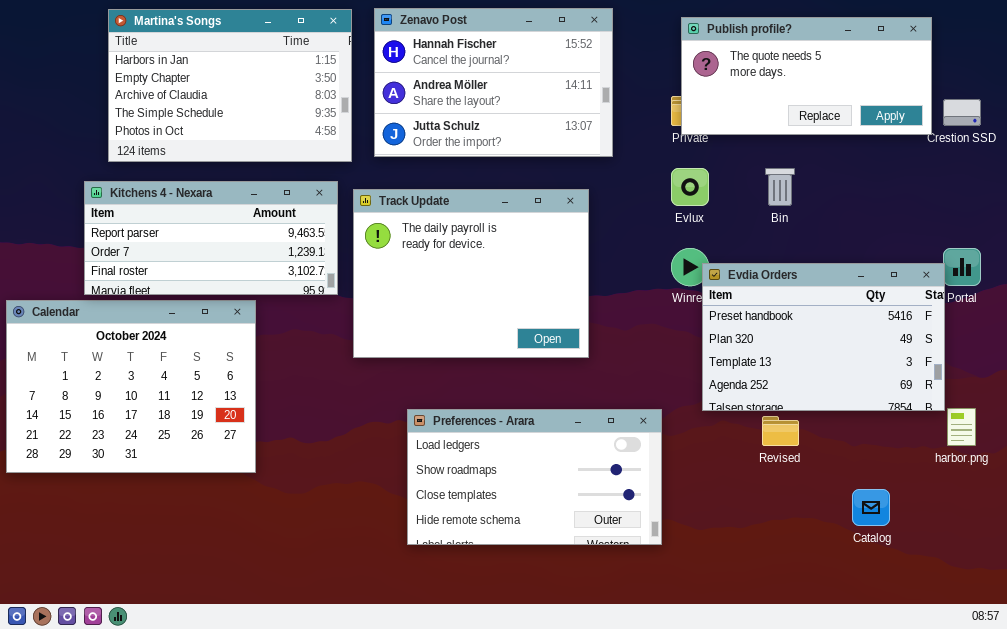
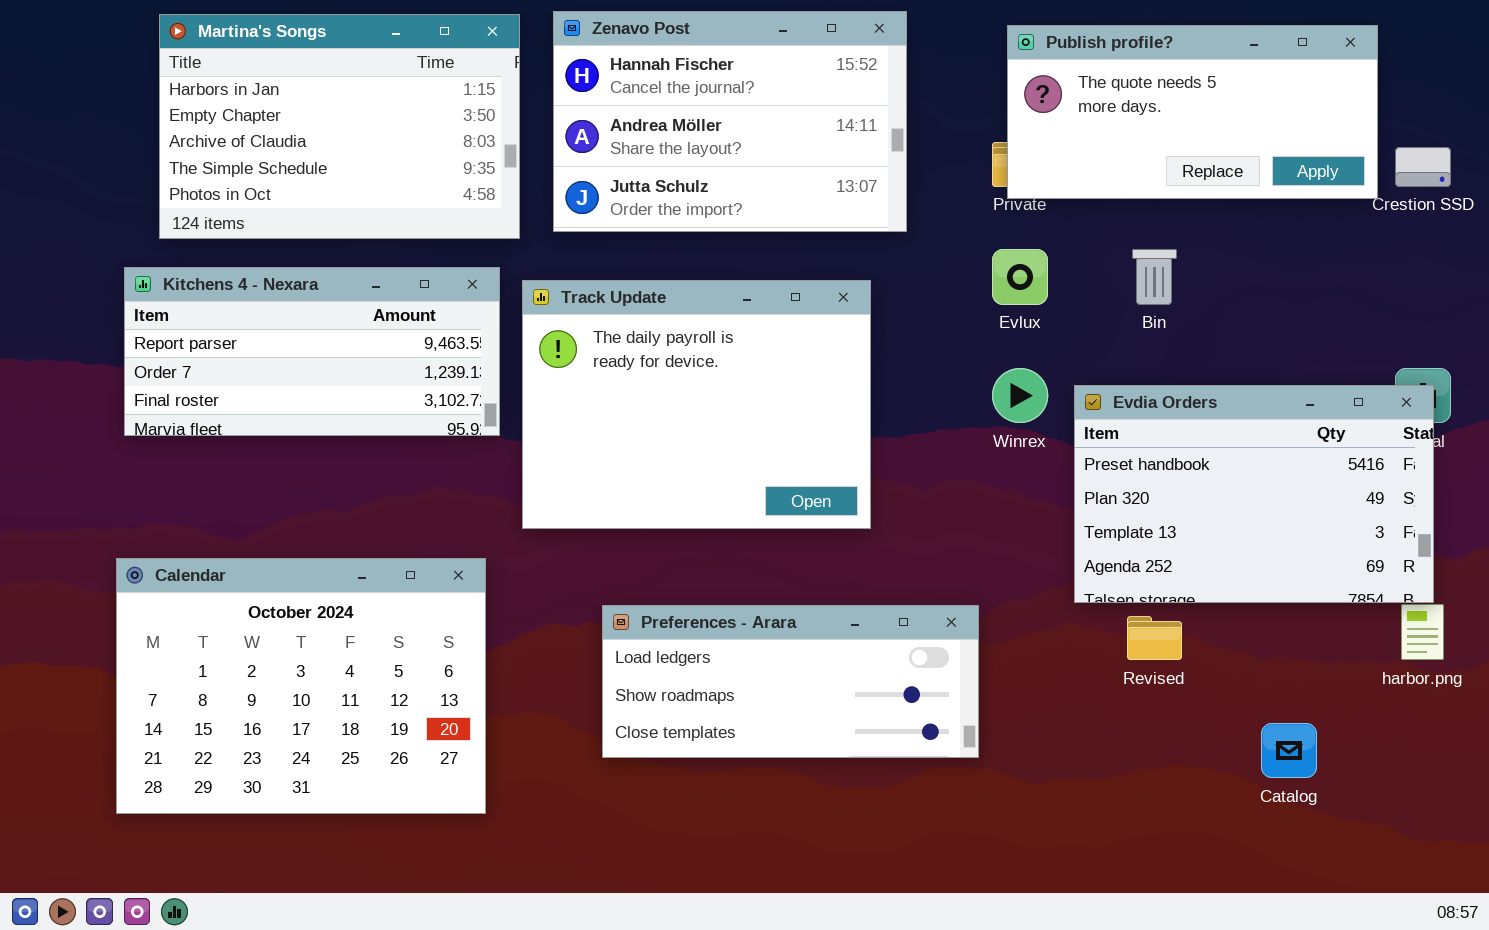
Evdia Orders: [702,263,945,411] -> [1074,385,1434,603], moved
Calendar: [6,300,256,473] -> [116,558,486,814], moved
Preferences - Arara: [407,409,662,545] -> [602,605,979,758], resized

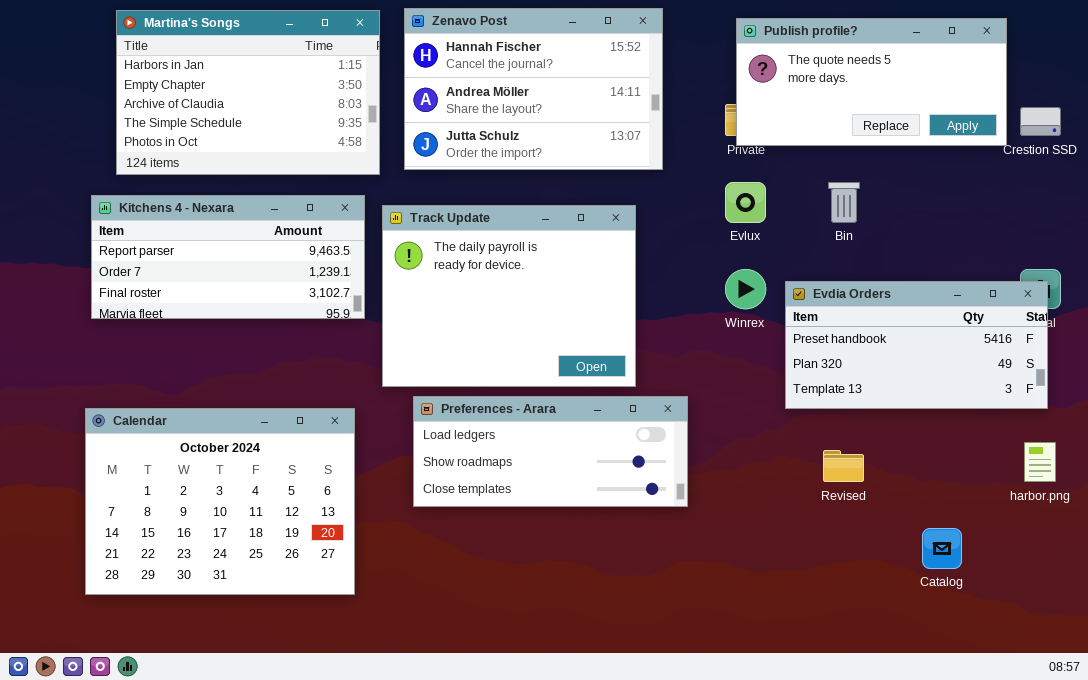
Evdia Orders: [1074,385,1434,603] -> [785,281,1048,409], resized
Preferences - Arara: [602,605,979,758] -> [413,396,688,507], moved

